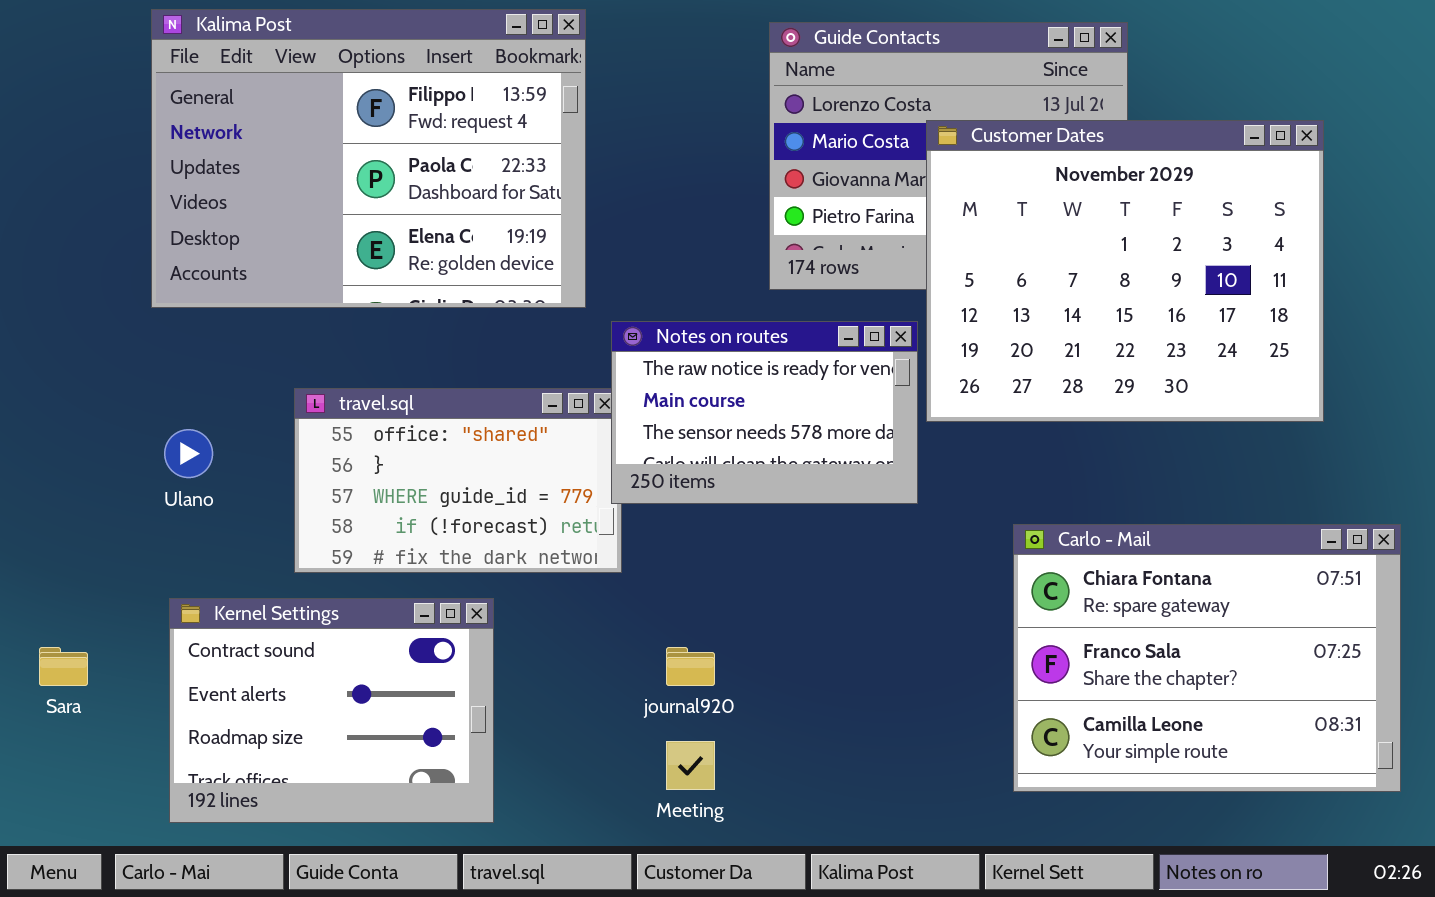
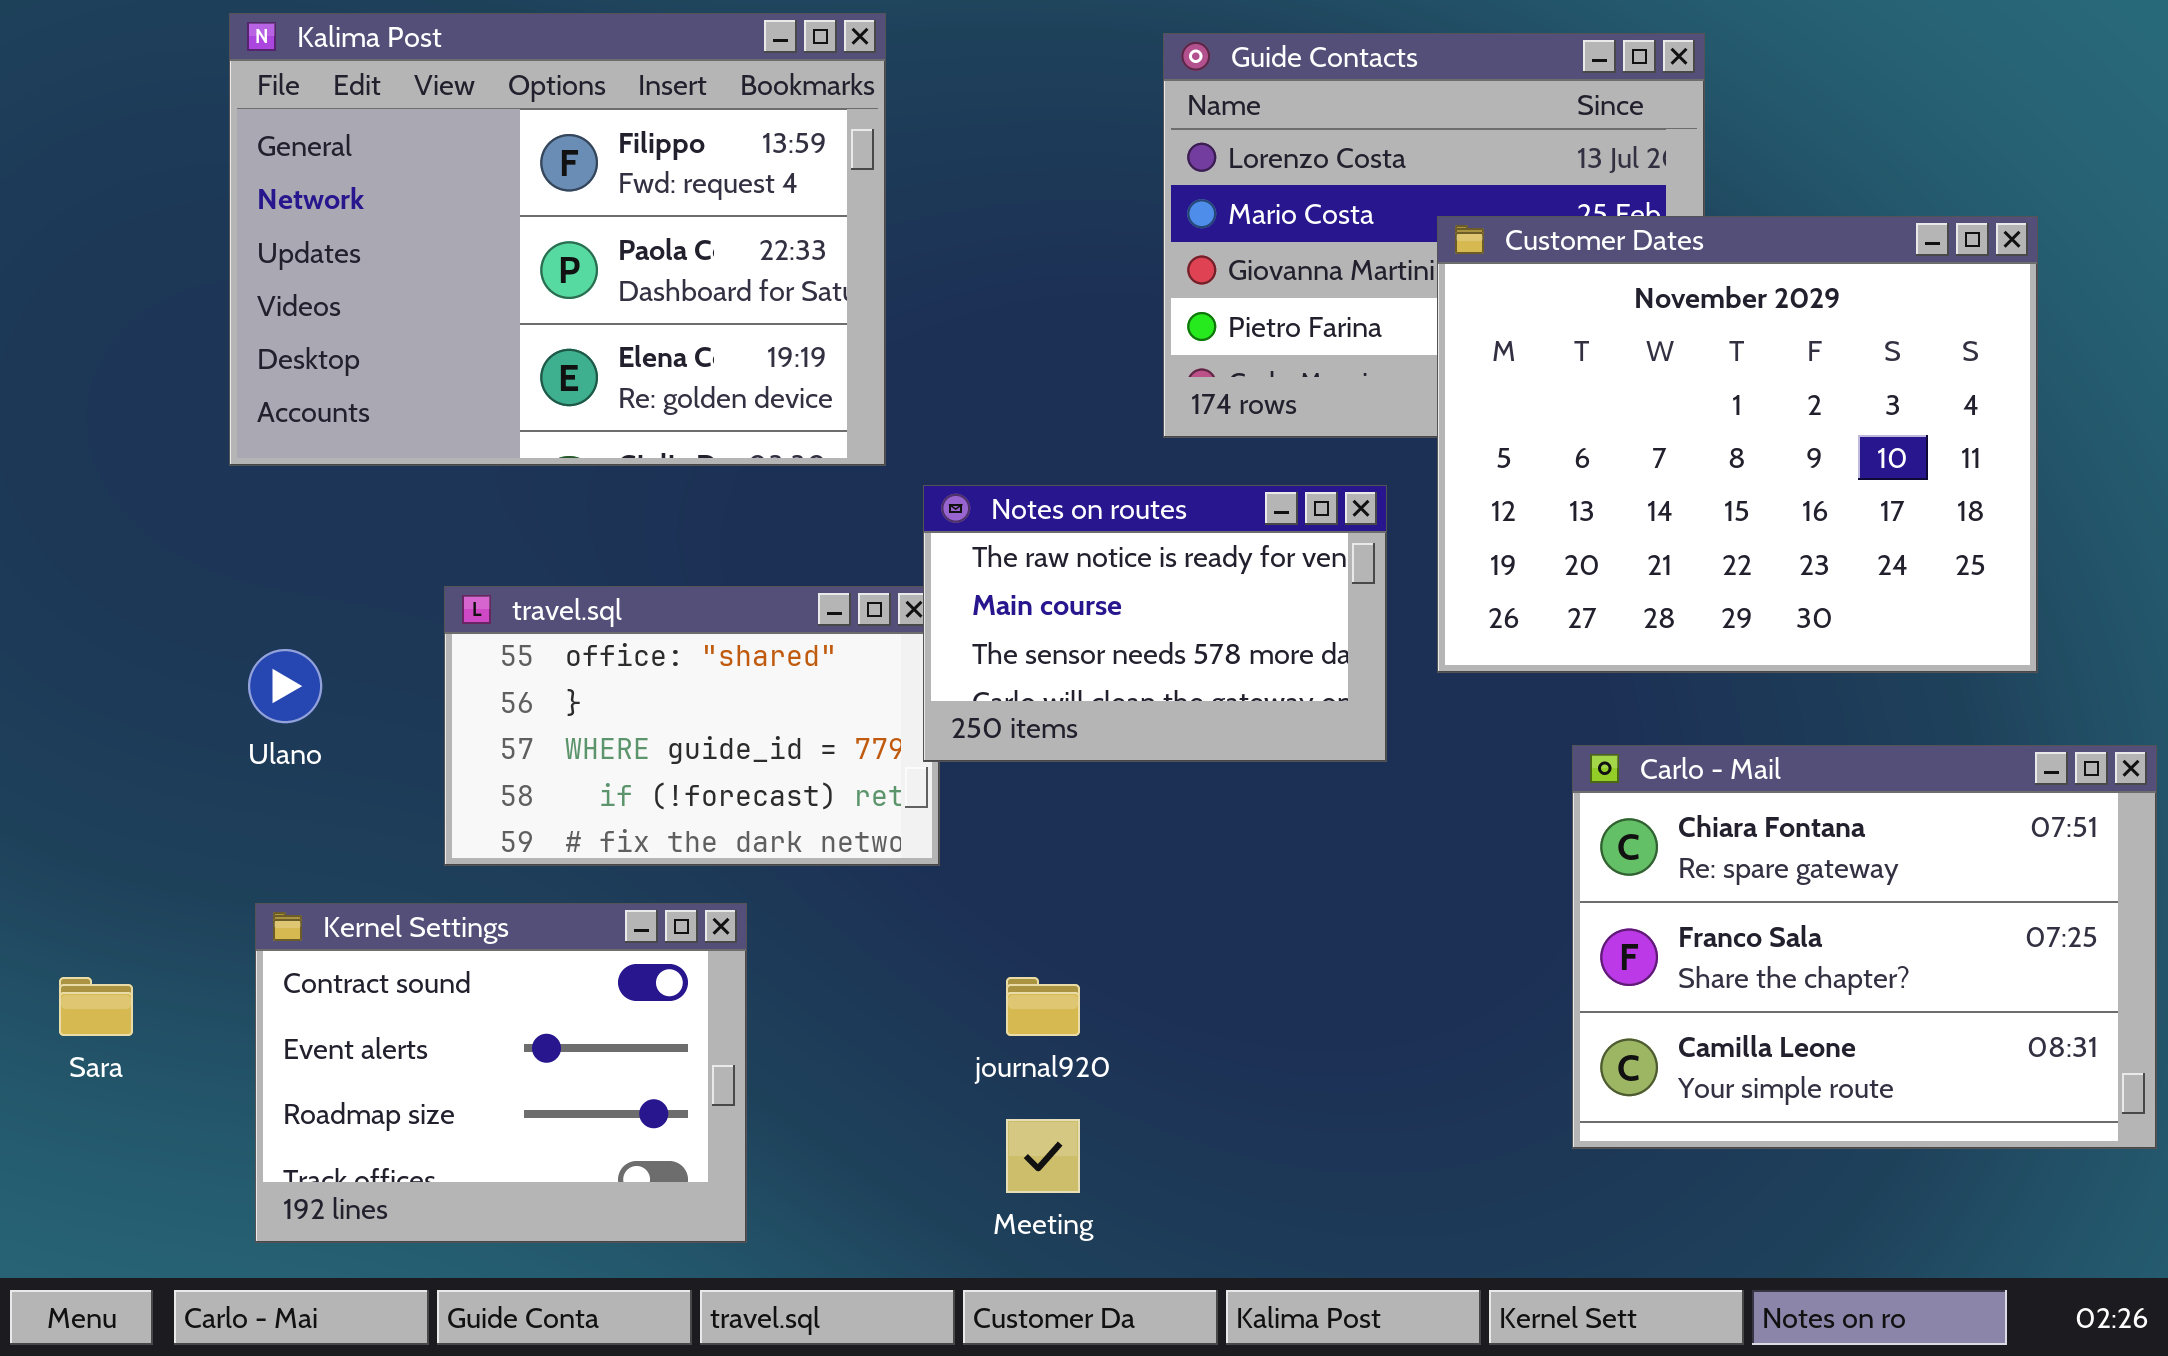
Customer Dates: [926,120,1324,422] -> [1437,216,2038,673], moved
Carlo - Mail: [1013,524,1401,792] -> [1572,745,2157,1149], moved

